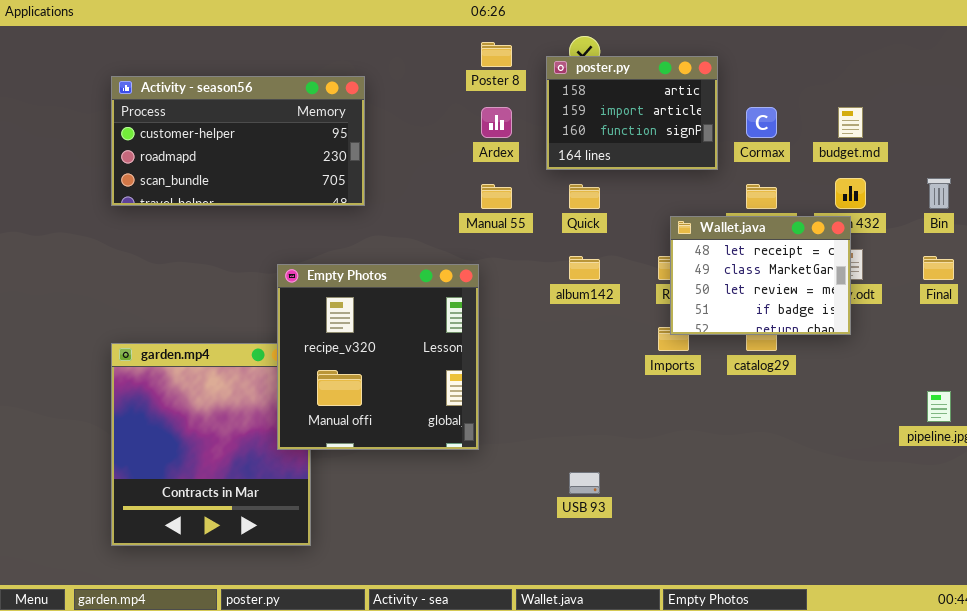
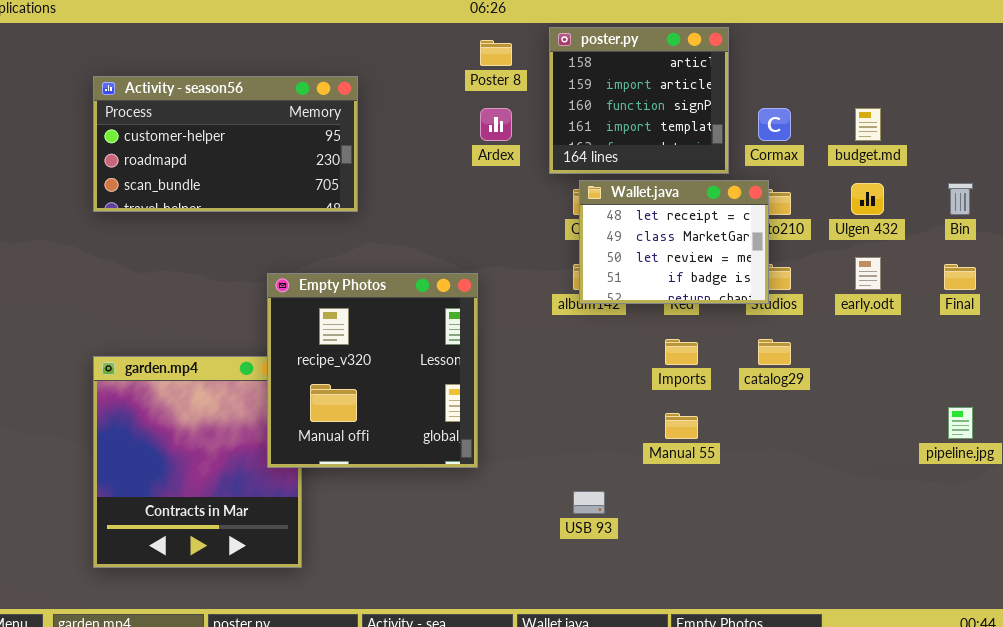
poster.py: [546,56,718,170] -> [549,27,729,174], resized
Manual 55: [481,184,512,209] -> [665,413,698,439], moved
Wallet.java: [670,216,851,335] -> [579,180,769,304], moved

